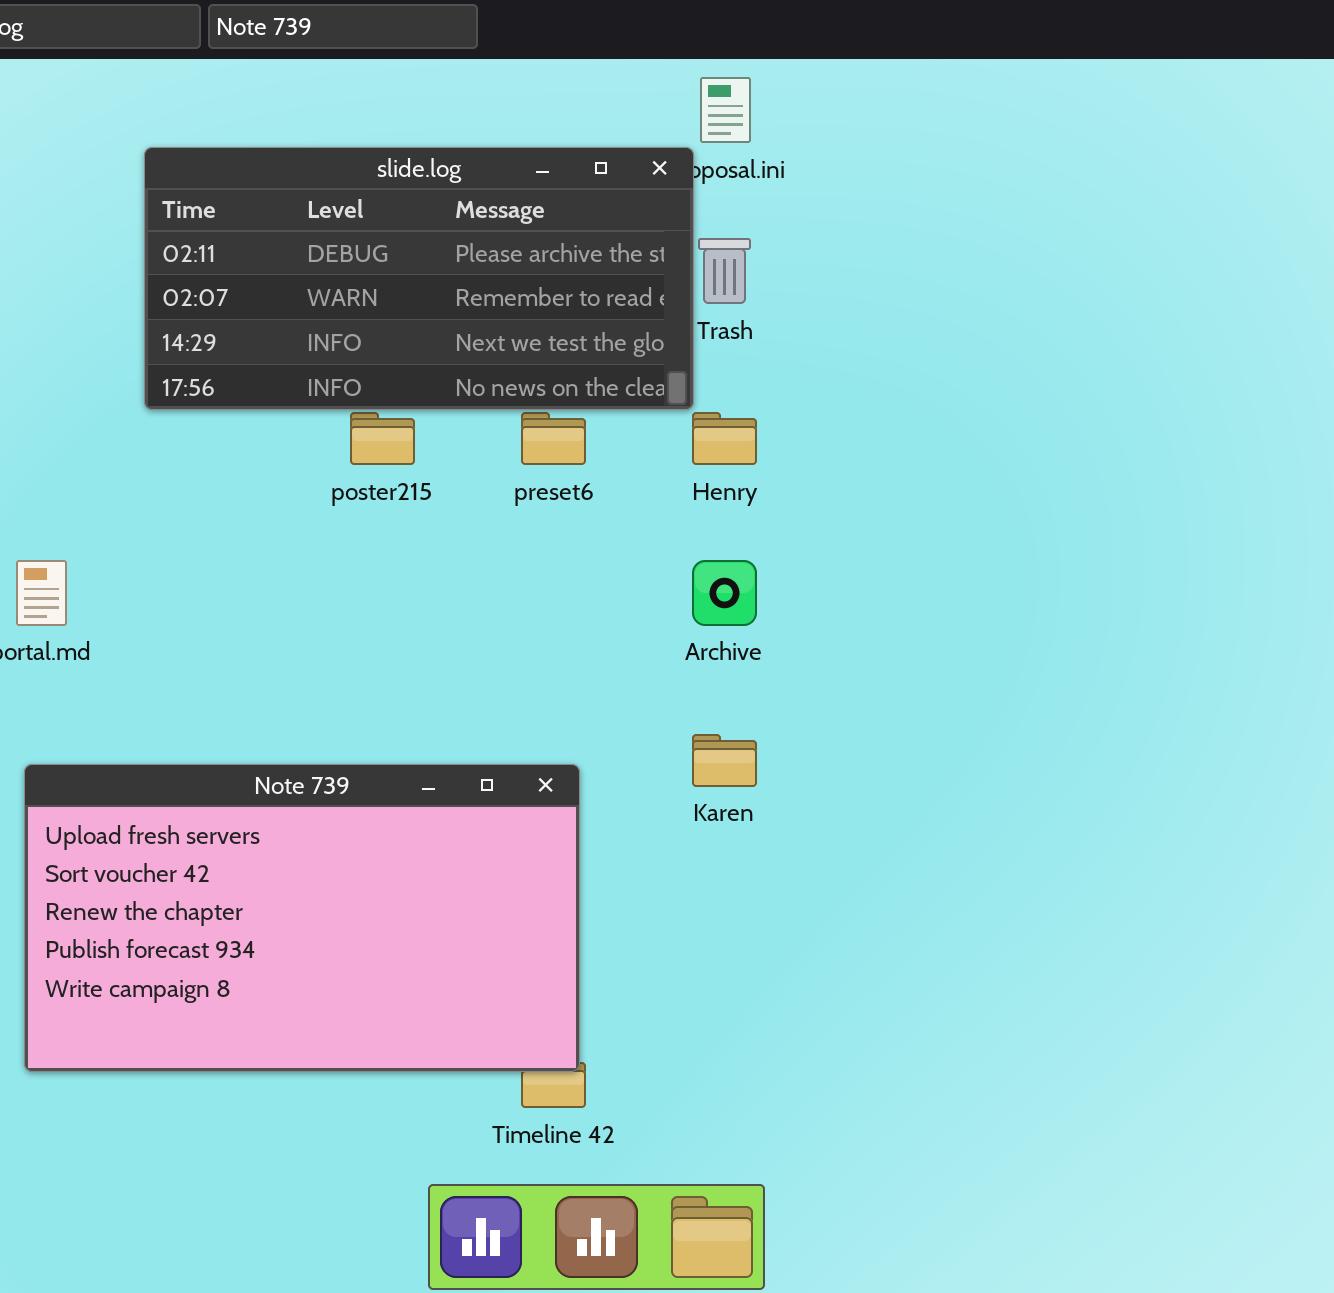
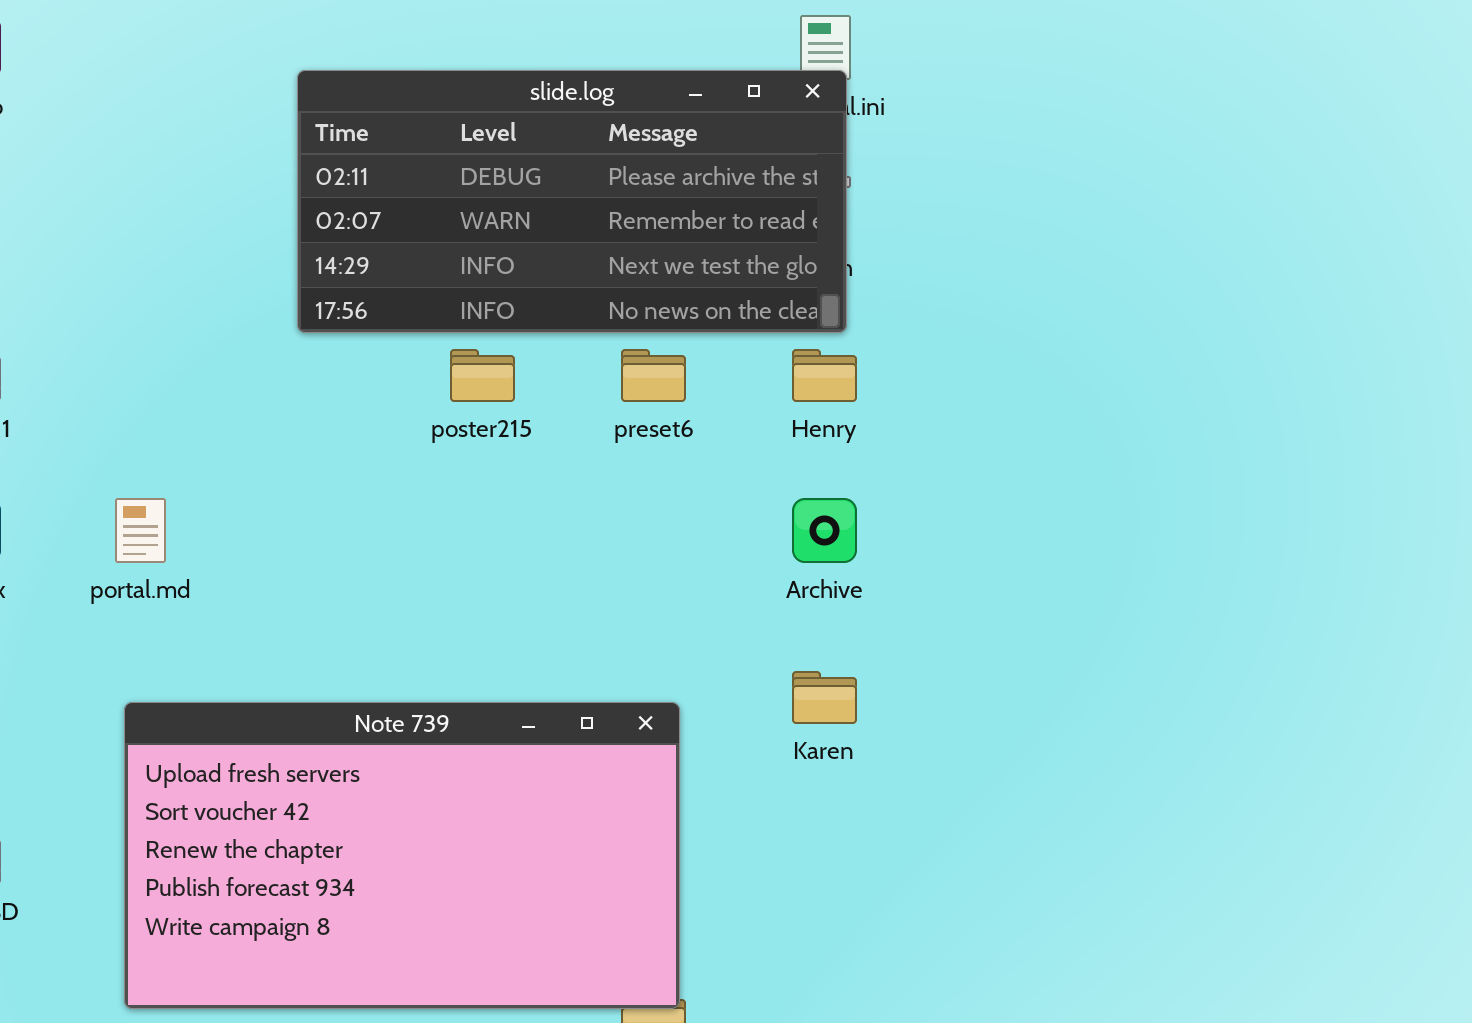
slide.log: [144,147,694,410] -> [297,70,847,333], moved

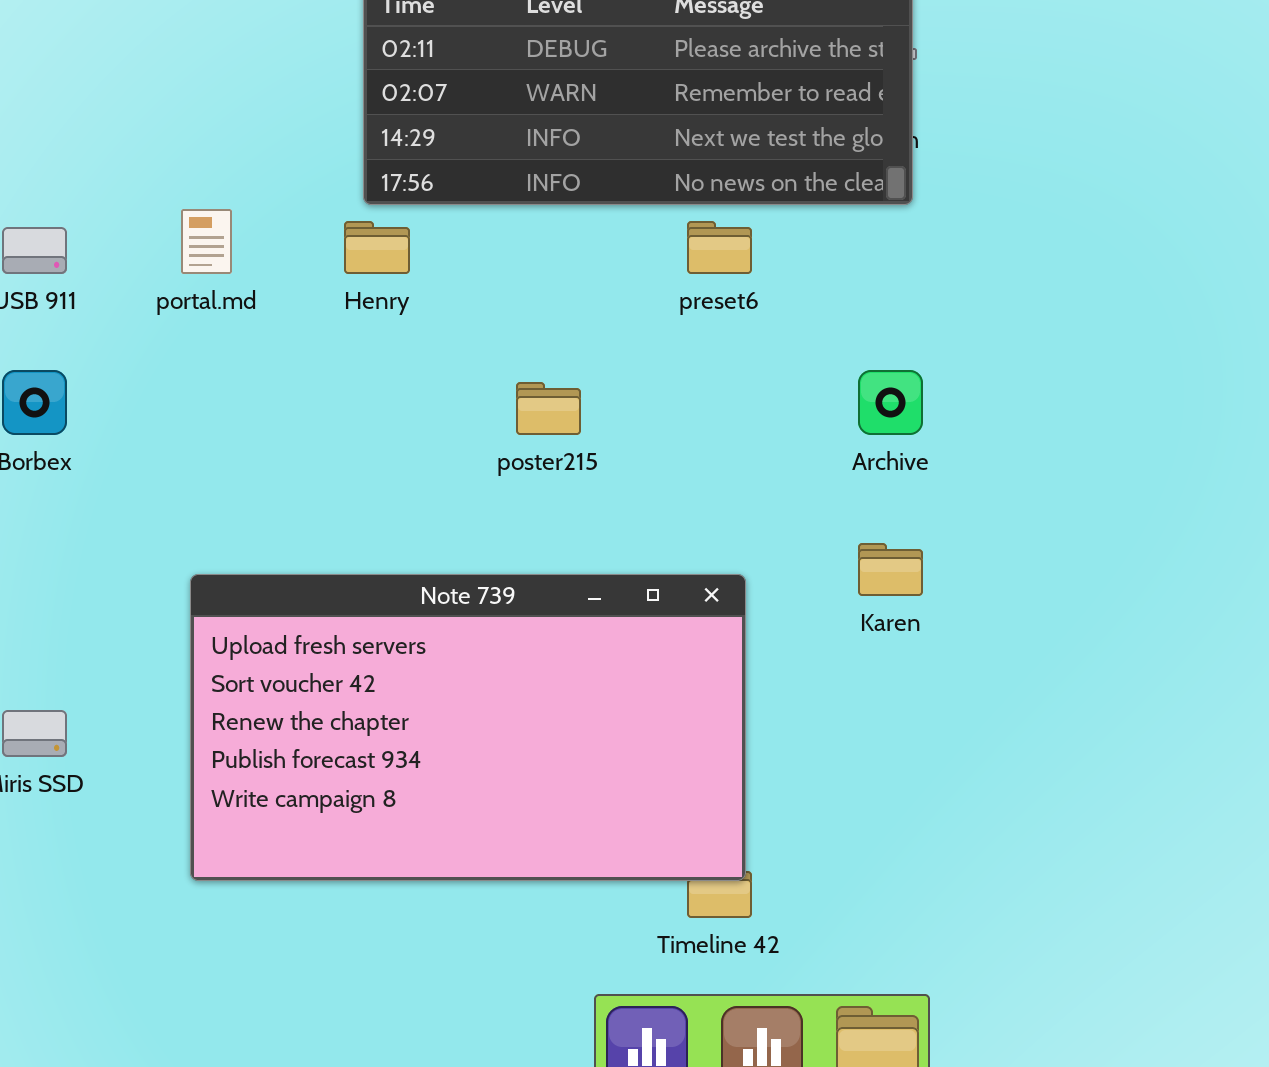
poster215: [450,349,515,402] -> [516,382,581,435], moved
Henry: [792,349,857,402] -> [344,221,410,274], moved
portal.md: [115,498,166,563] -> [181,209,232,274], moved

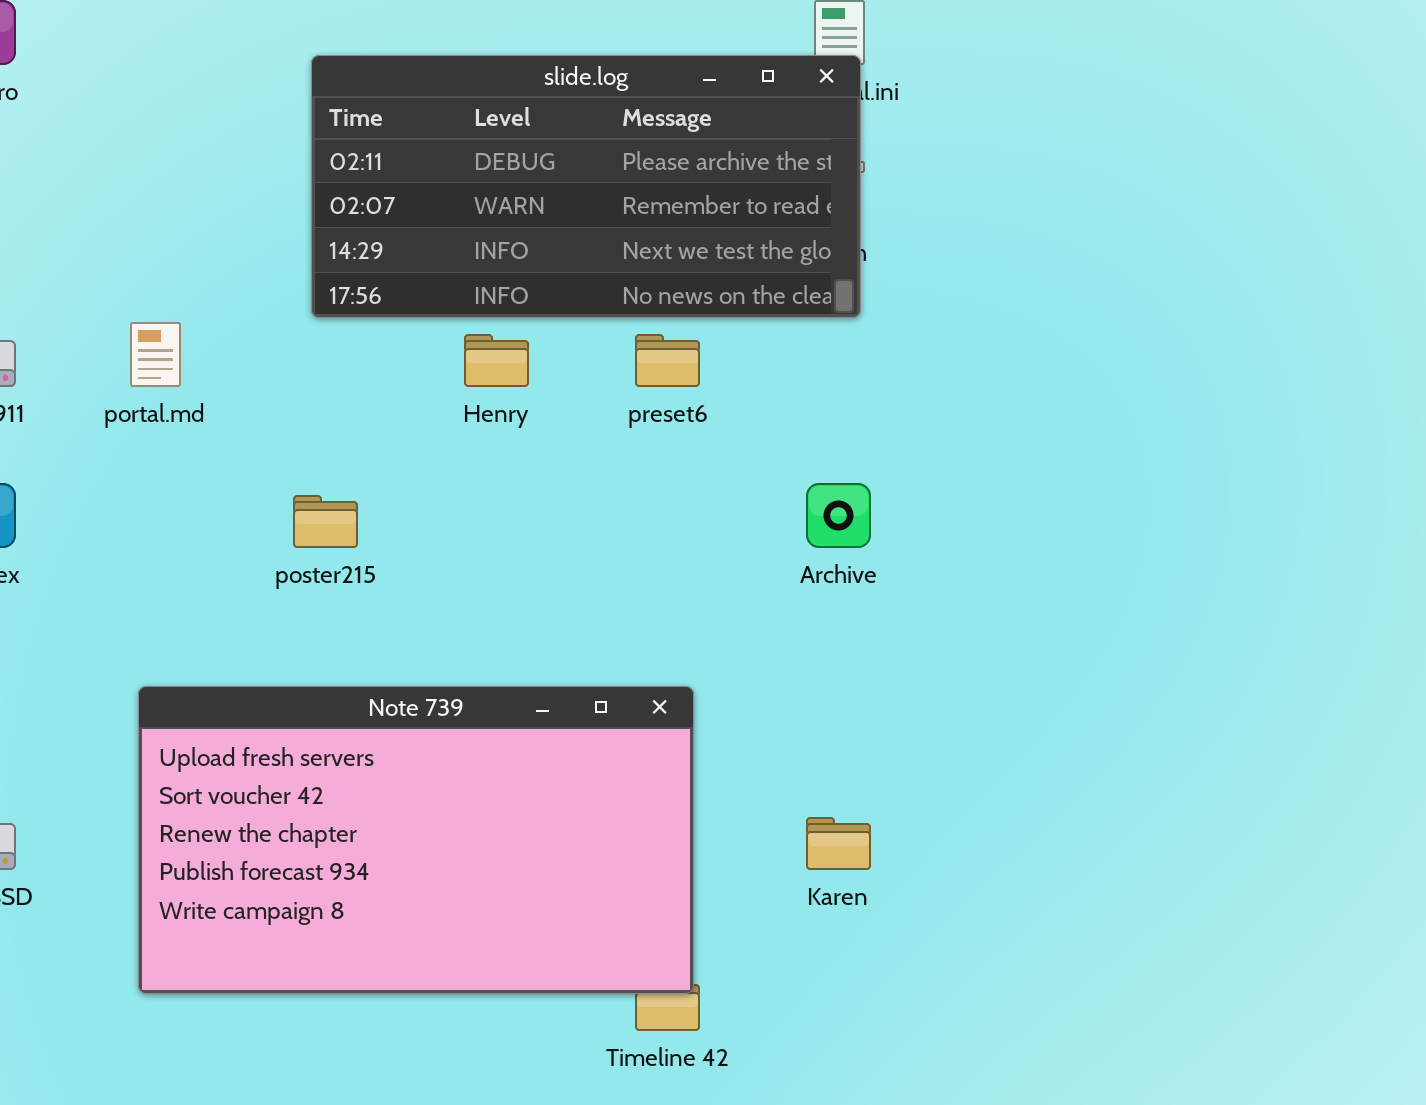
Henry: [344,221,410,274] -> [464,334,529,387], moved
poster215: [516,382,581,435] -> [293,495,358,548], moved
Karen: [858,543,923,596] -> [806,817,871,870], moved

